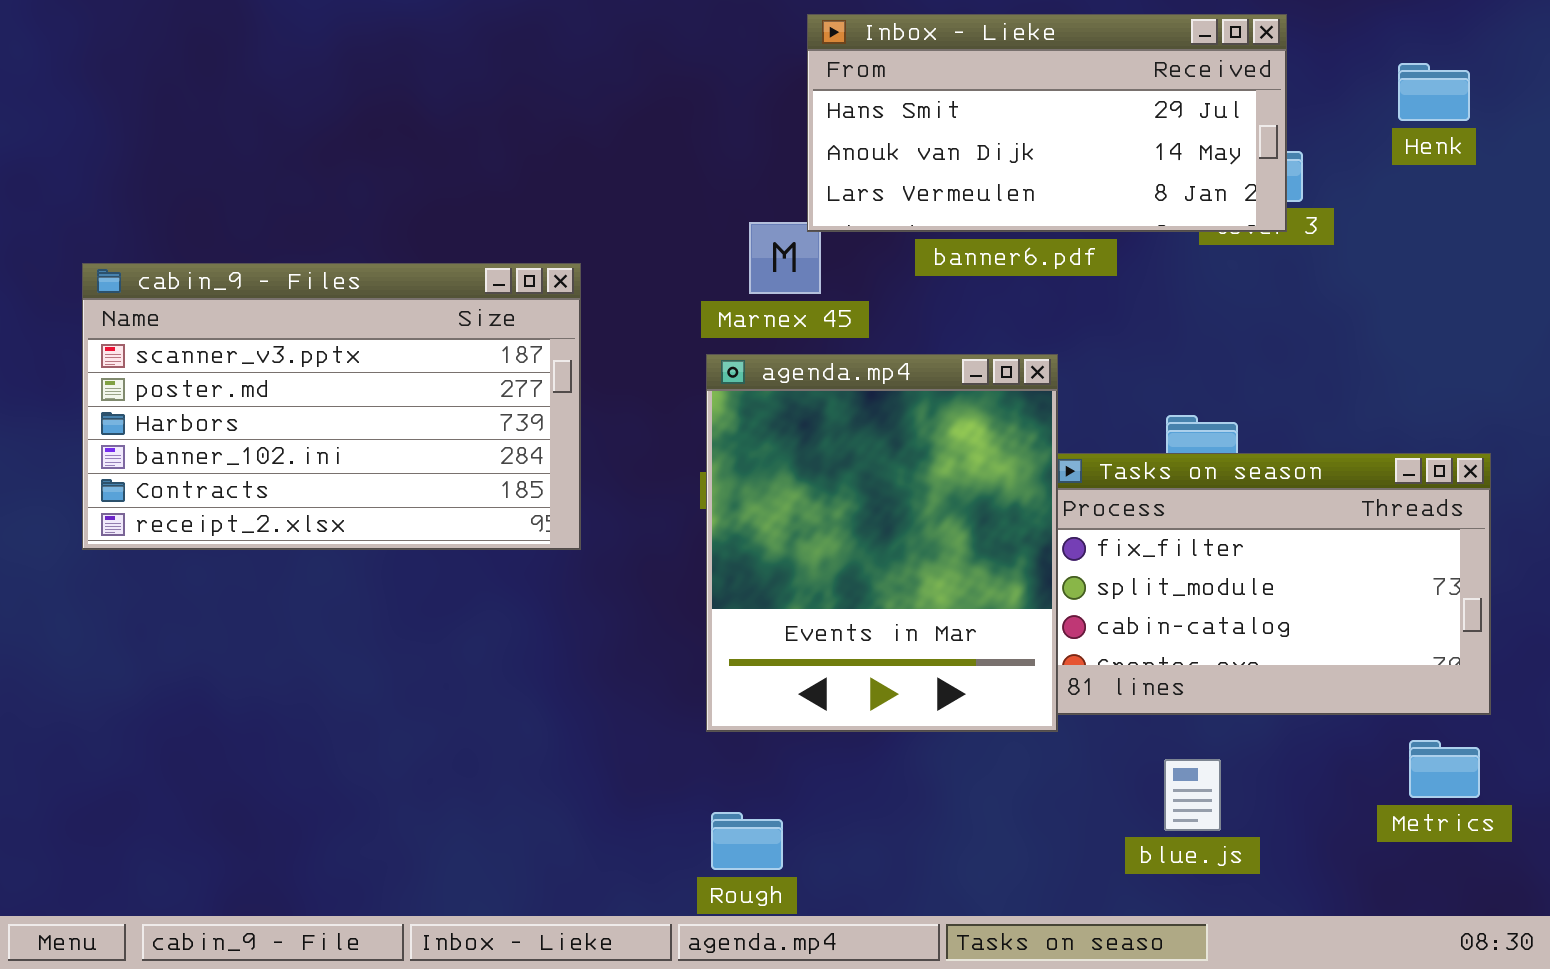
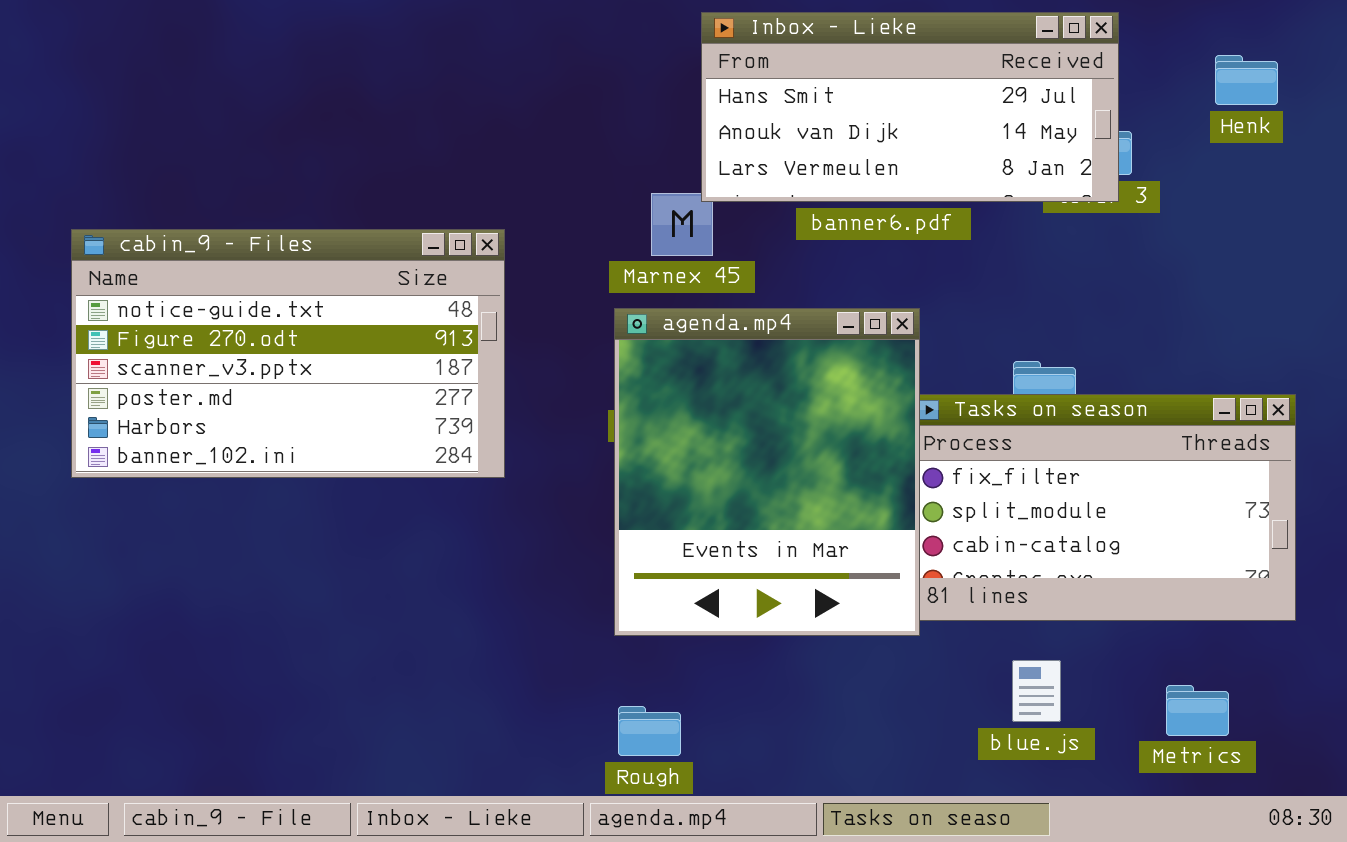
cabin_9 - Files: [82,263,581,550] -> [71,229,505,478], scrolled up 2 rows
Metrics: [1409,740,1480,798] -> [1166,685,1229,736], moved

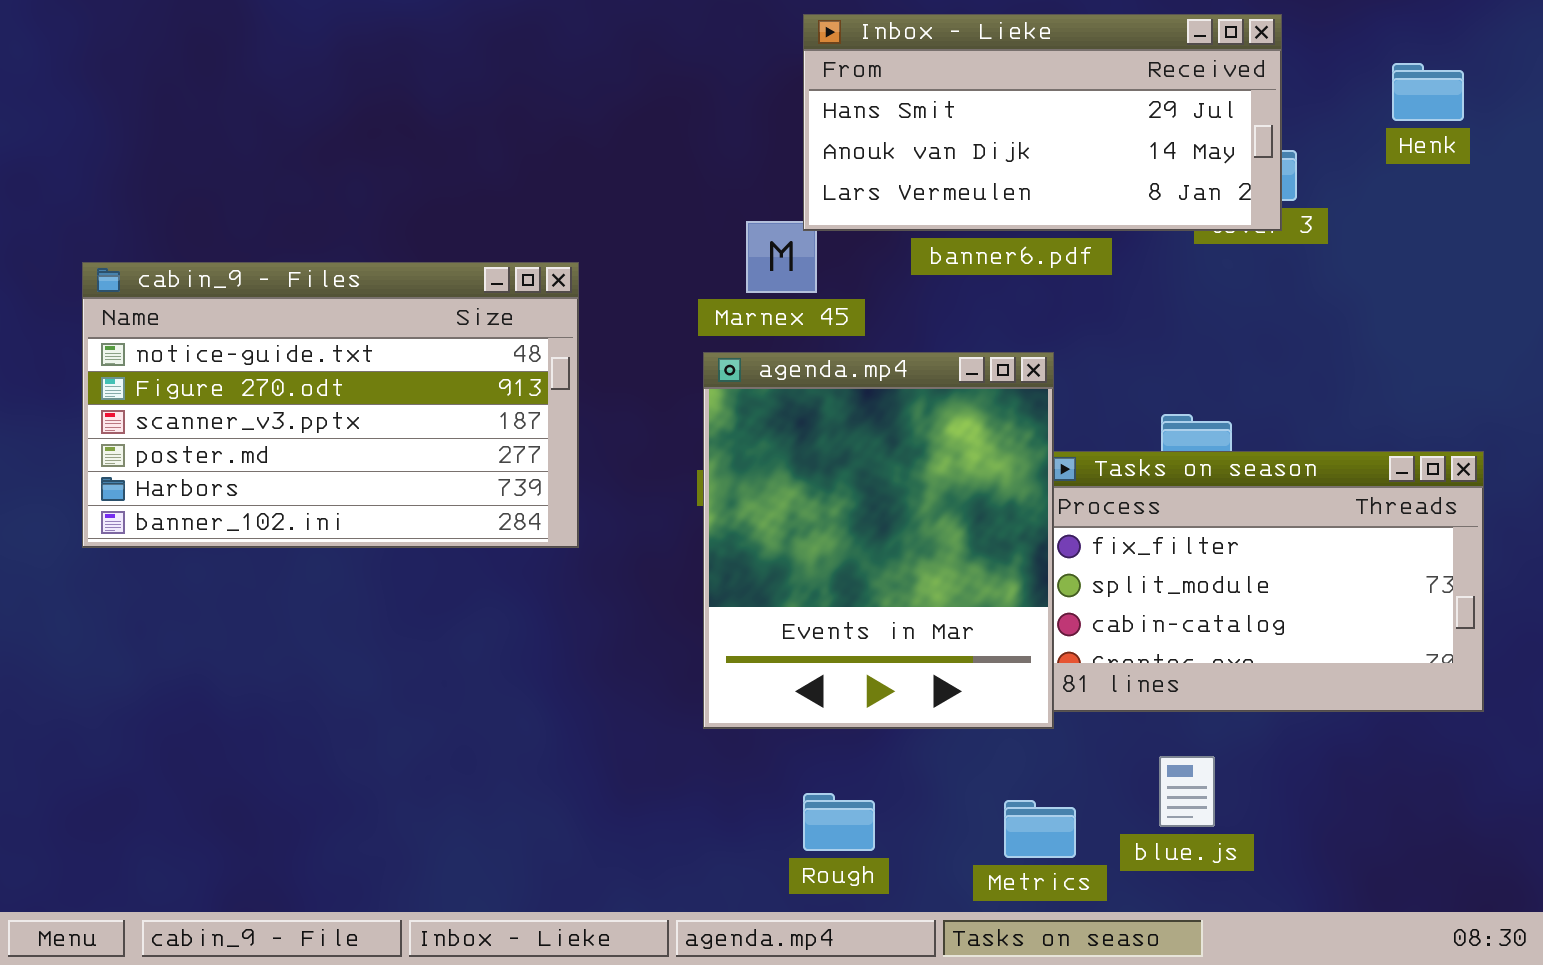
Metrics: [1166,685,1229,736] -> [1004,800,1076,858], moved
Rough: [618,706,681,756] -> [803,793,875,851], moved

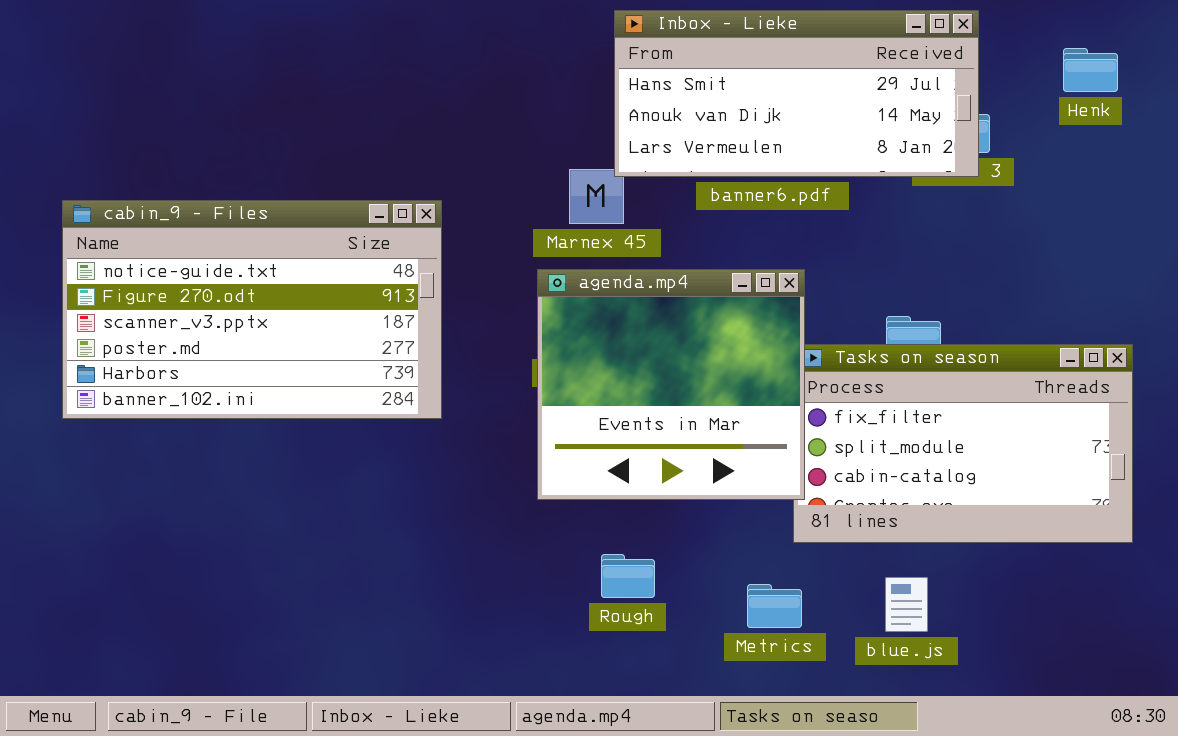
agenda.mp4: [703,352,1054,729] -> [537,269,805,500], resized
Rough: [803,793,875,851] -> [601,554,655,598], moved
Metrics: [1004,800,1076,858] -> [747,584,802,628], moved

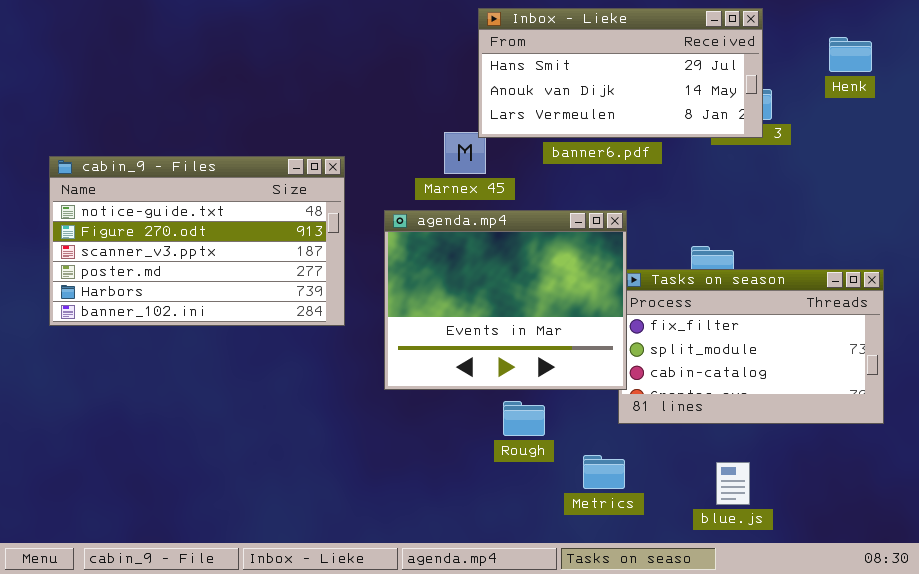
agenda.mp4: [537,269,805,500] -> [384,210,627,390], resized
Rough: [601,554,655,598] -> [503,401,545,436], moved
blue.js: [885,577,928,632] -> [716,462,750,505], moved

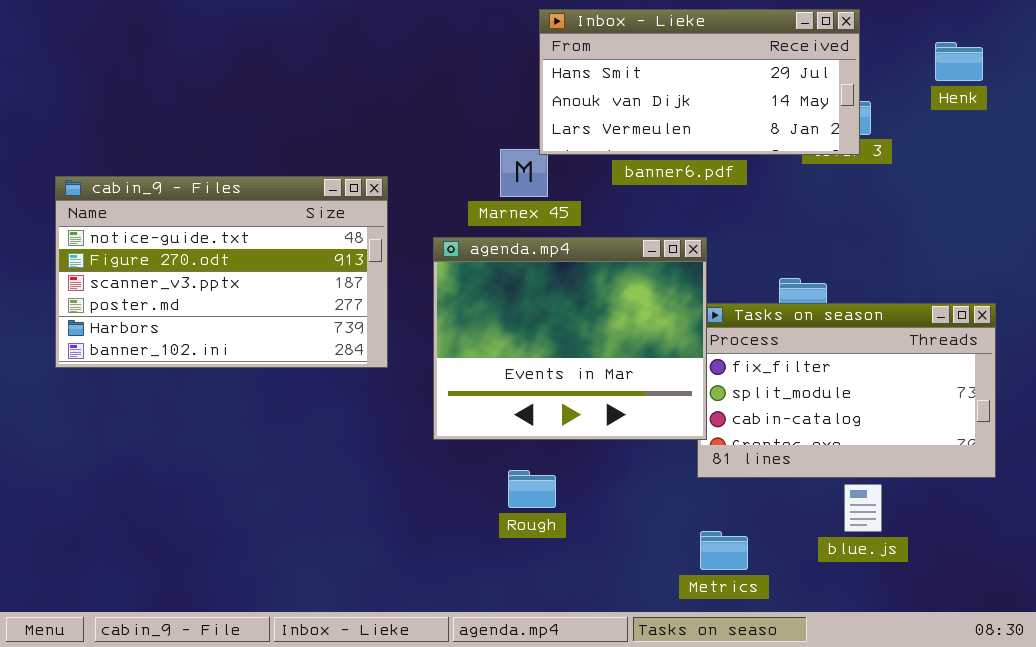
Rough: [503,401,545,436] -> [508,470,556,508], moved
Metrics: [583,455,625,489] -> [700,531,748,570], moved
blue.js: [716,462,750,505] -> [844,484,882,532], moved

